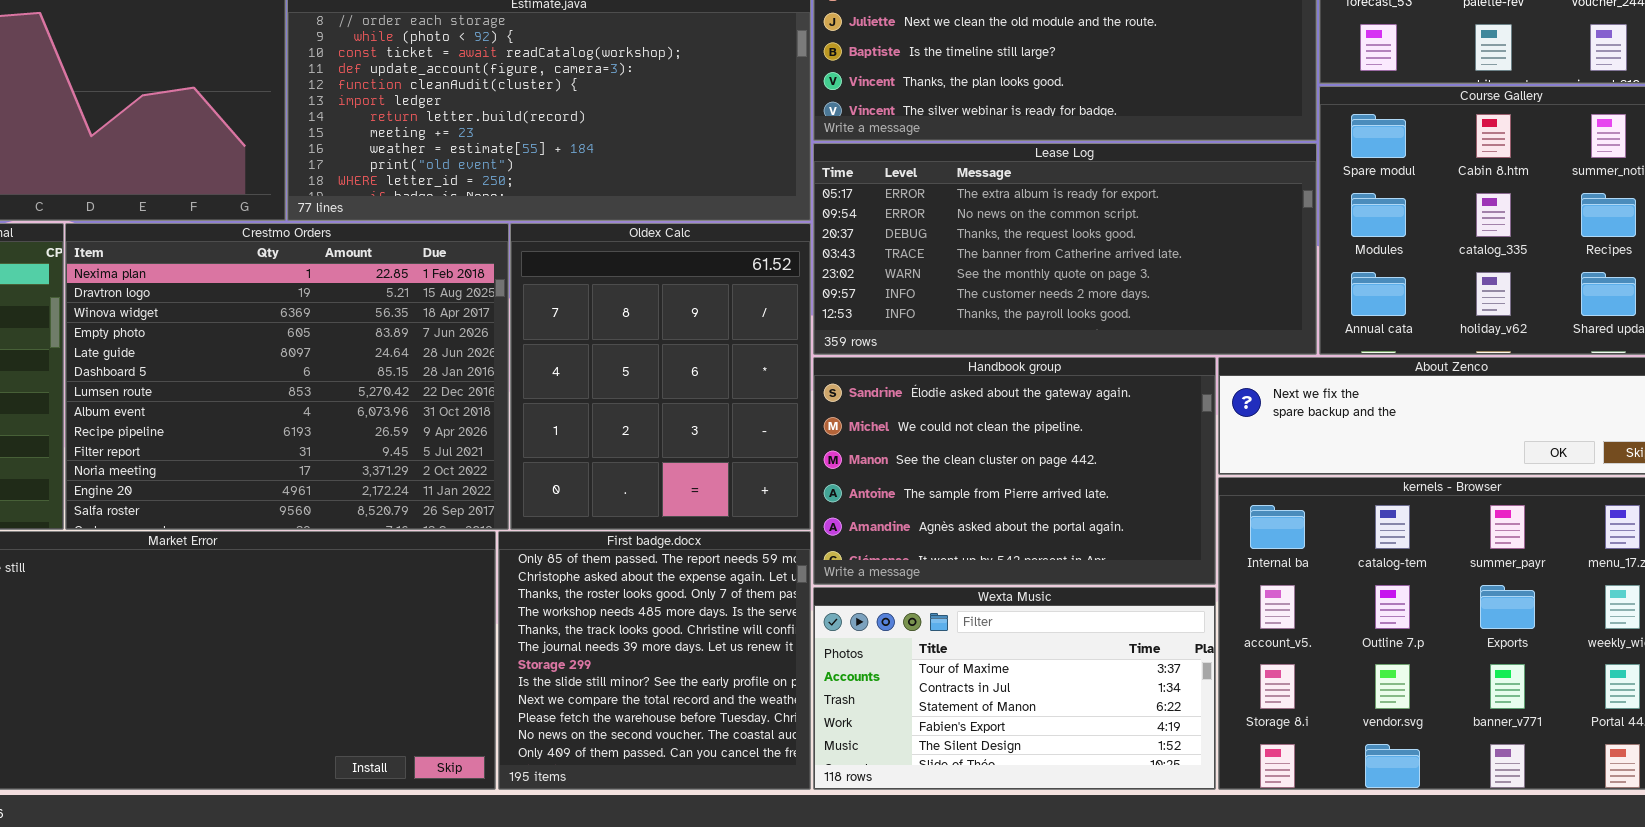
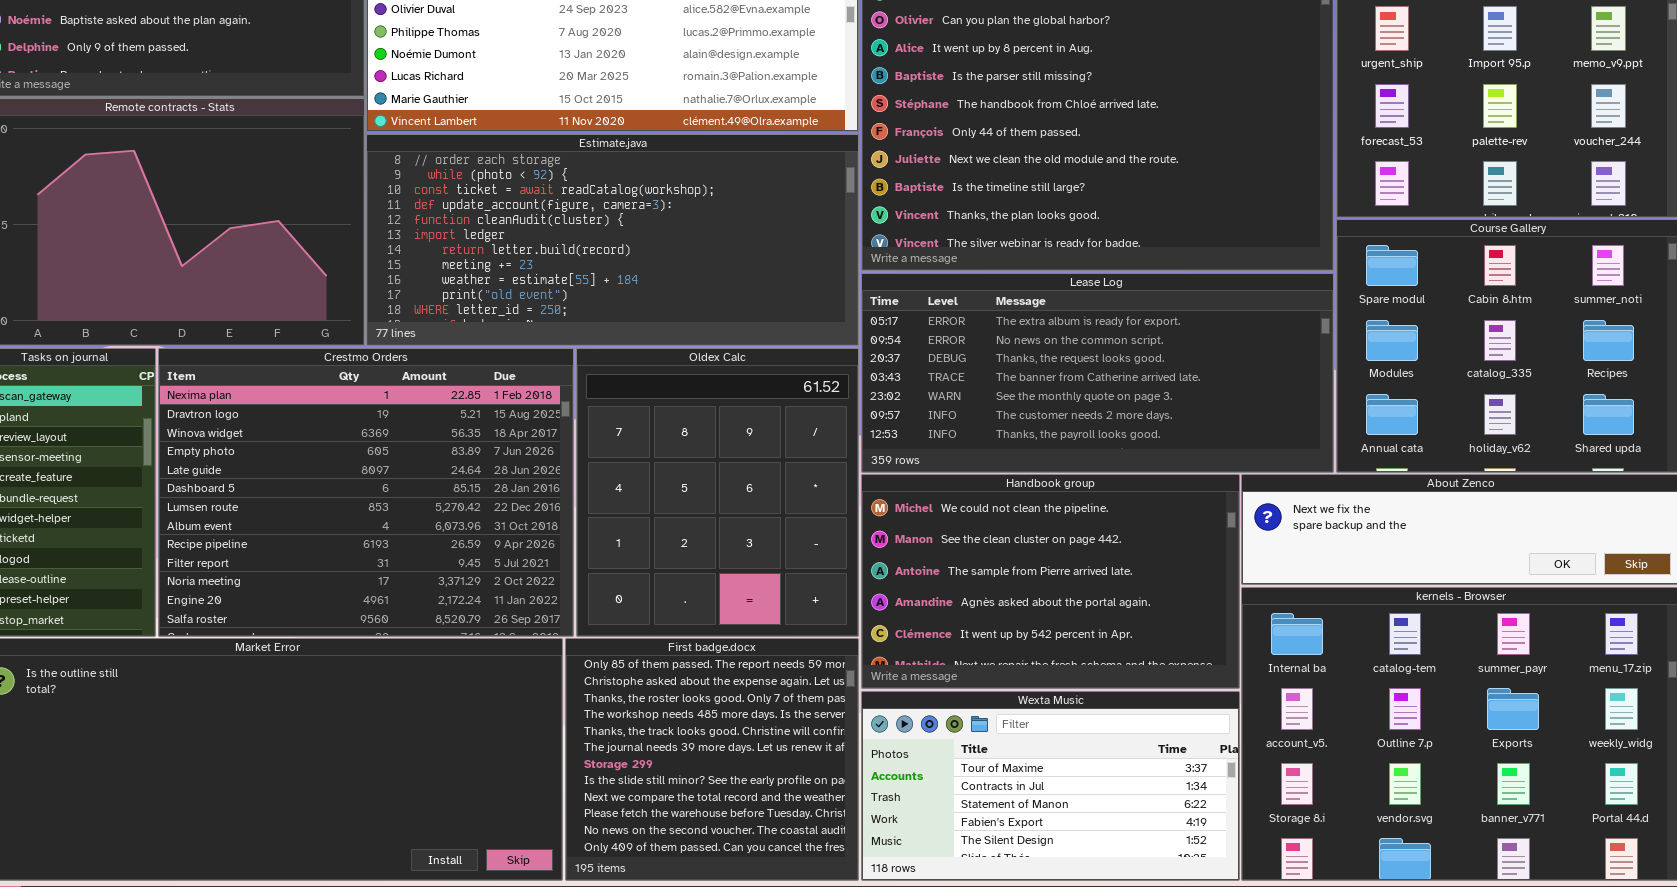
Handbook group: [813,357,1216,585] -> [861,474,1240,689], scrolled down 1 row

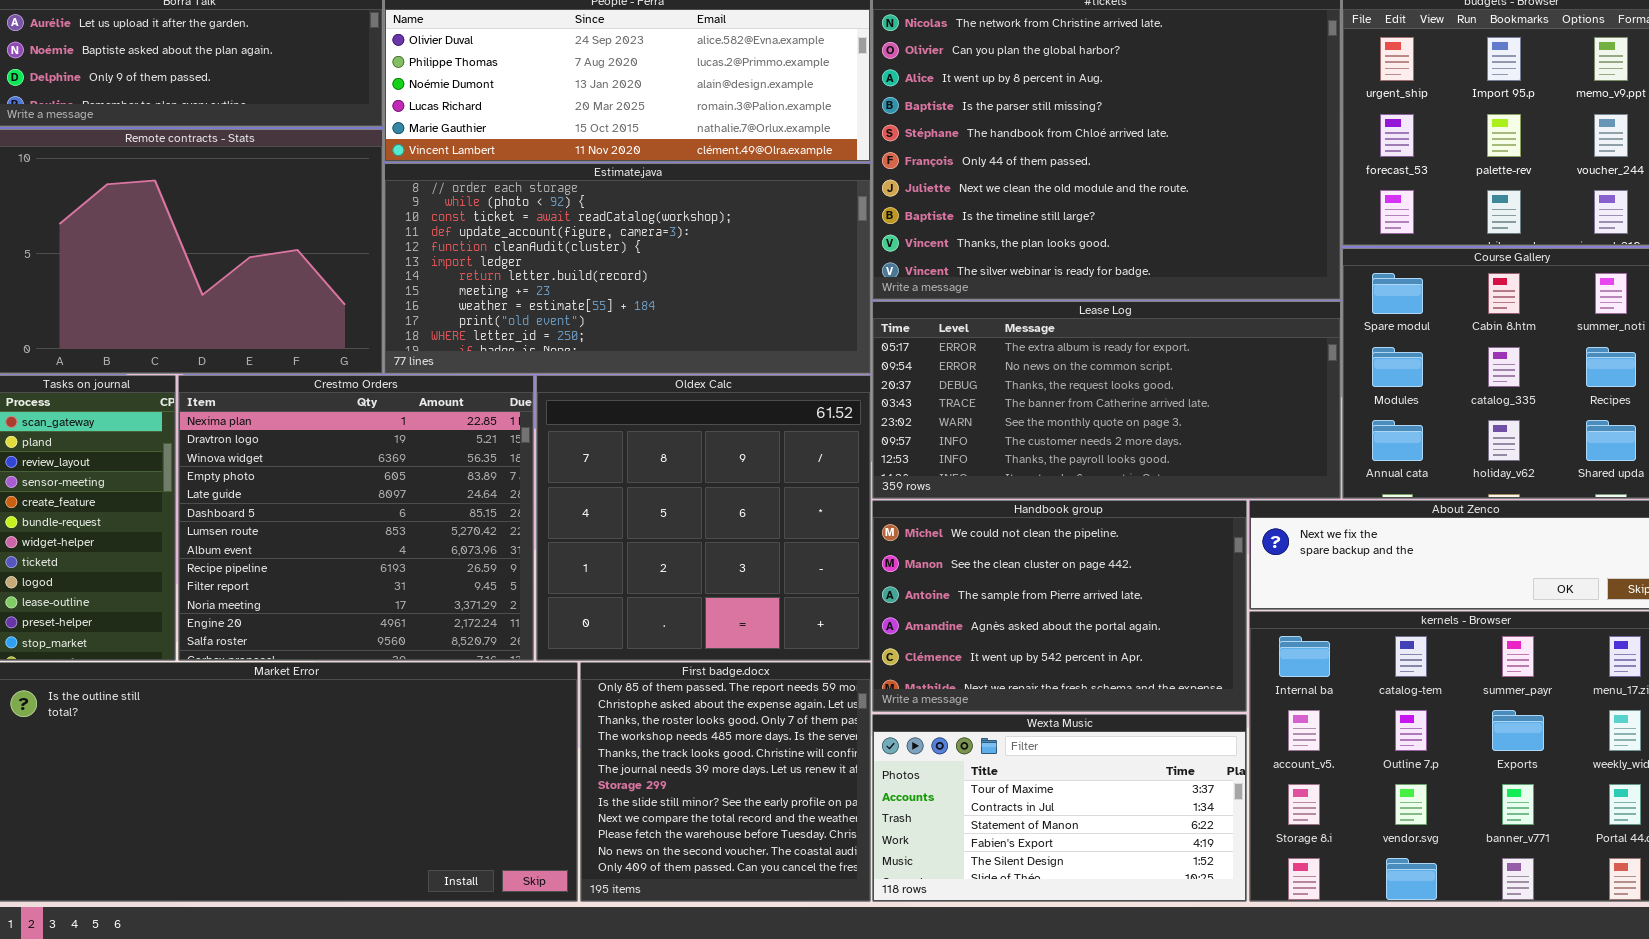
Crestmo Orders: [158,348,574,637] -> [178,375,534,661], resized
Oldex Calc: [576,348,859,637] -> [536,375,871,661], resized

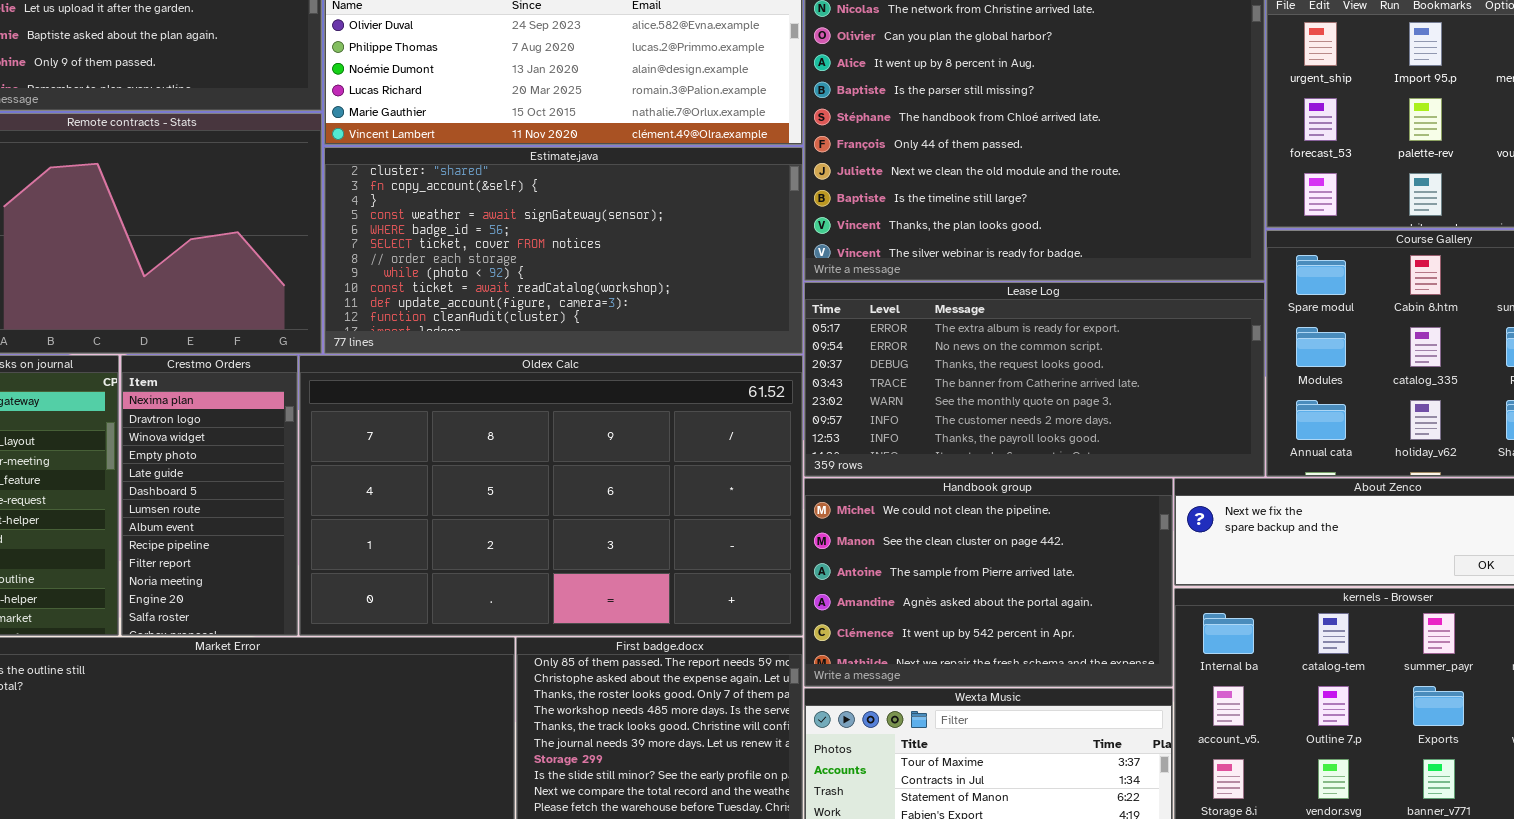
Estimate.java: [384,163,871,374] -> [324,147,803,354], scrolled up 6 rows
Crestmo Orders: [178,375,534,661] -> [121,355,298,636], resized
Oldex Calc: [536,375,871,661] -> [299,355,803,636], resized

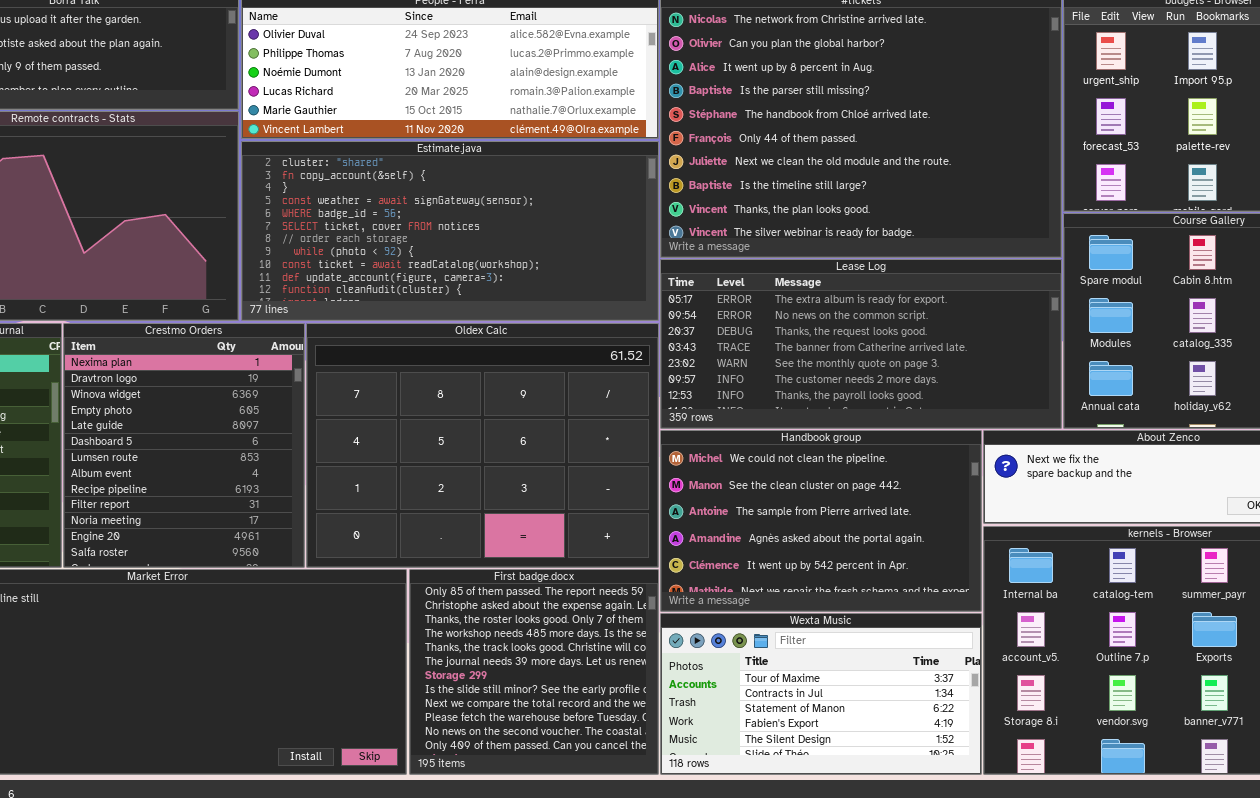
Crestmo Orders: [121,355,298,636] -> [63,323,305,568], resized
Oldex Calc: [299,355,803,636] -> [306,323,659,568], resized

